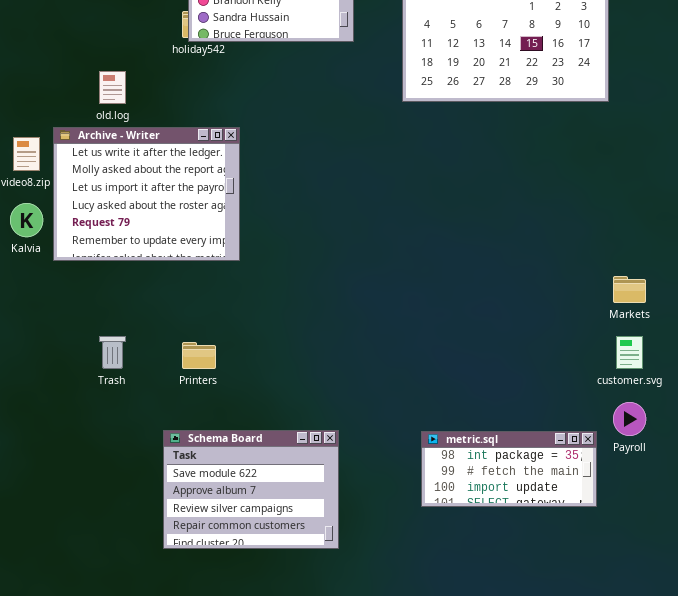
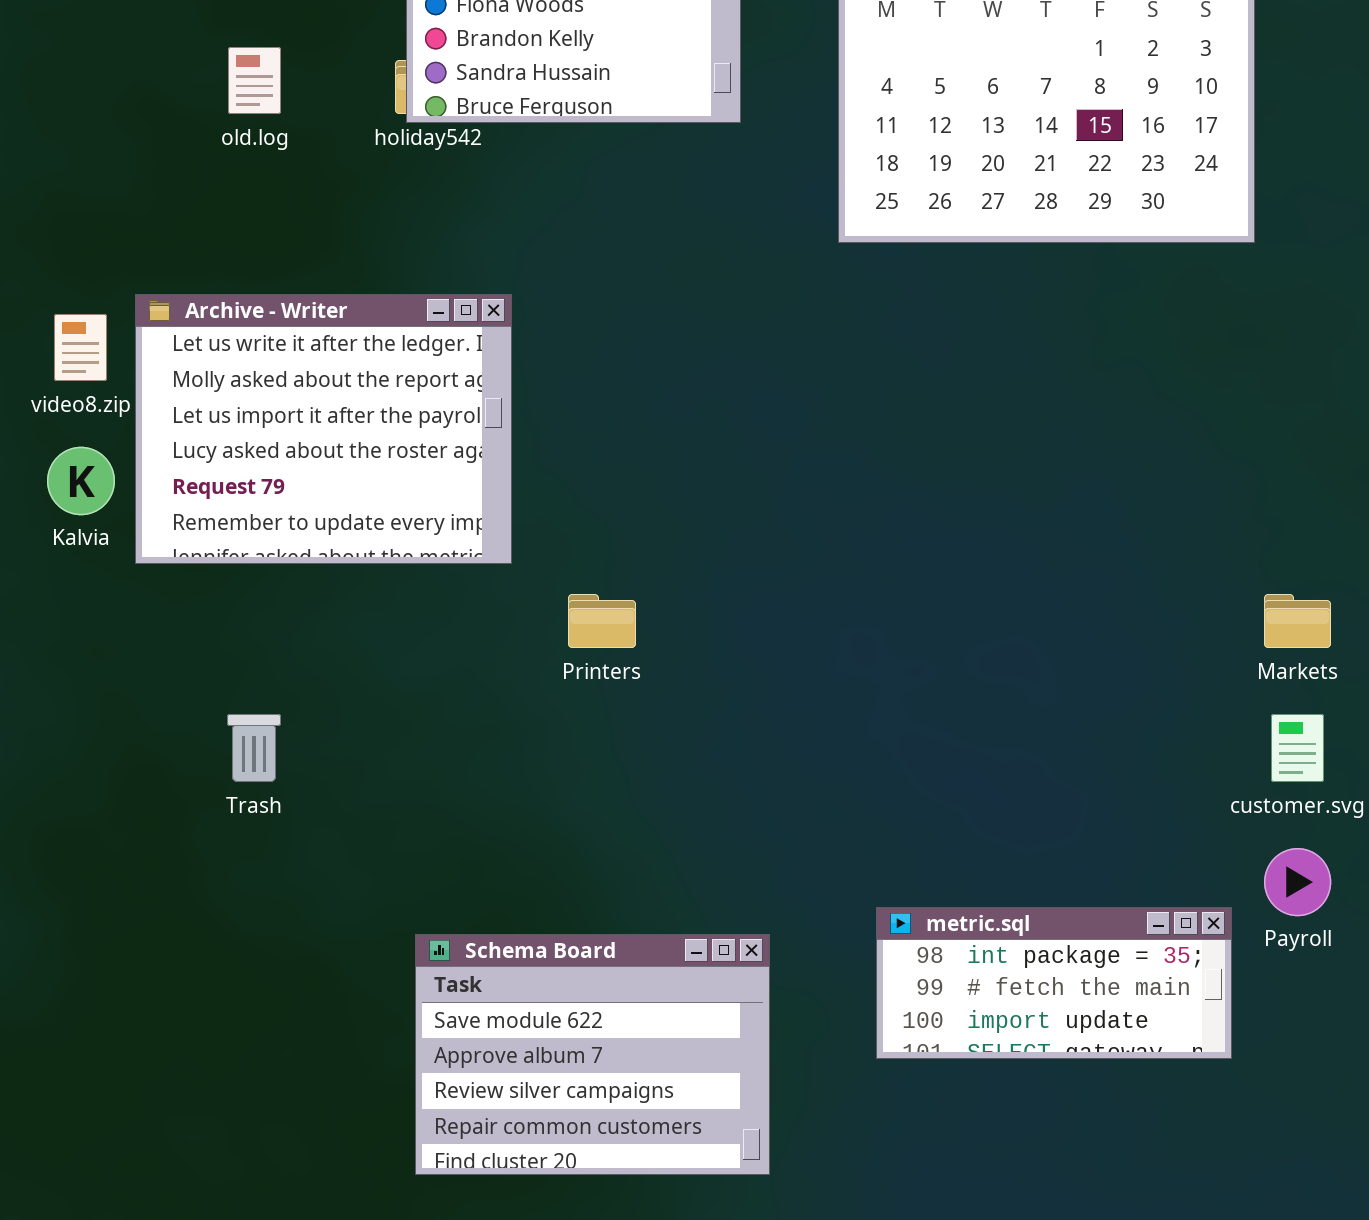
old.log: [99,71,126,104] -> [228,47,281,114], moved
Printers: [182,342,216,369] -> [568,594,636,648], moved
Schema Board: [163,430,339,549] -> [415,934,770,1175], moved

